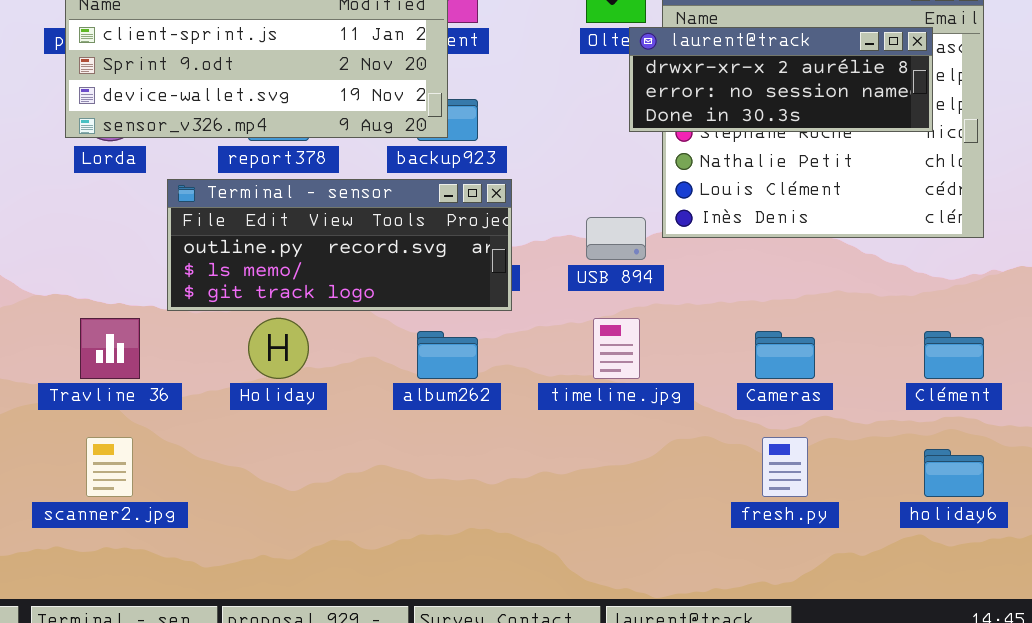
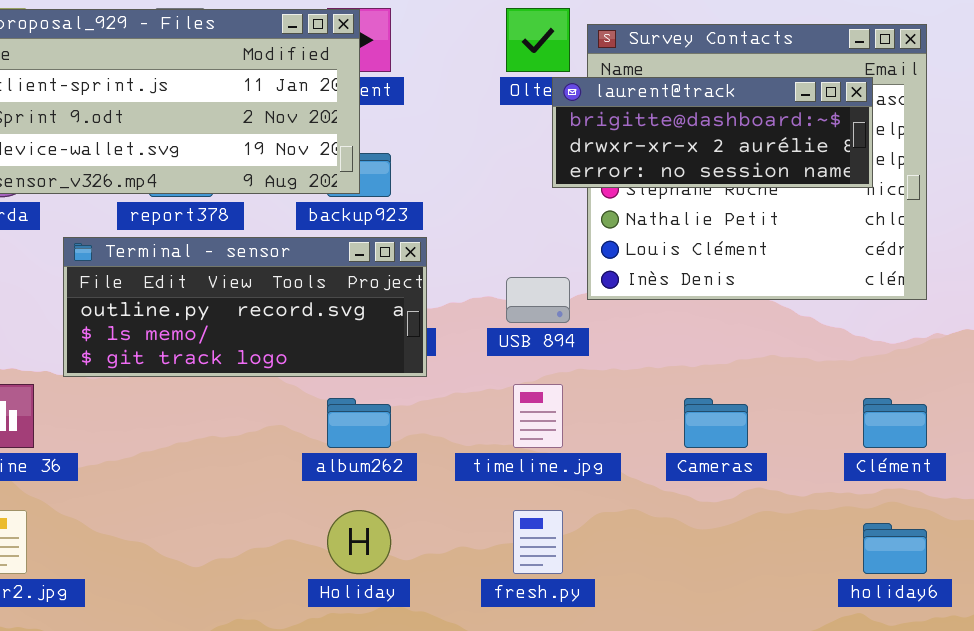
laurent@track: [629,27,933,132] -> [552,77,873,188], scrolled up 1 row
Holiday: [248,318,309,379] -> [327,510,391,574], moved
fresh.py: [762,437,808,497] -> [513,510,563,574], moved

